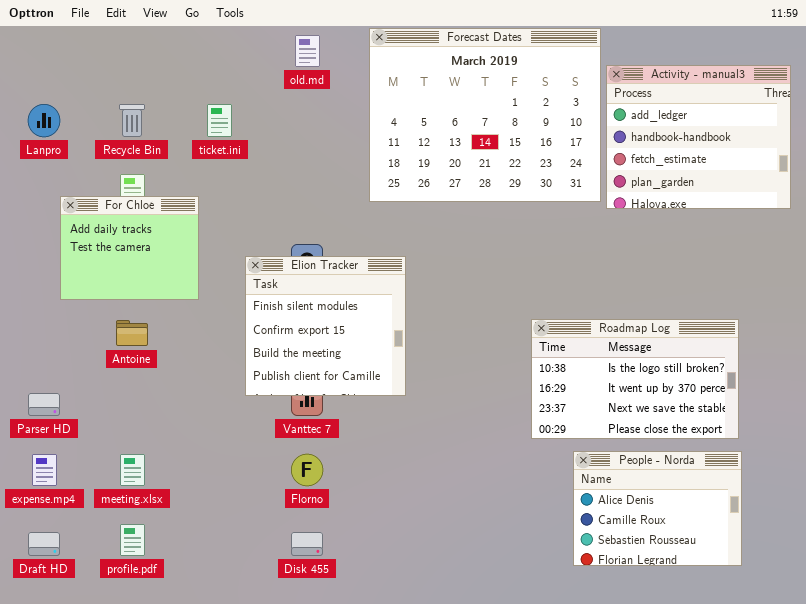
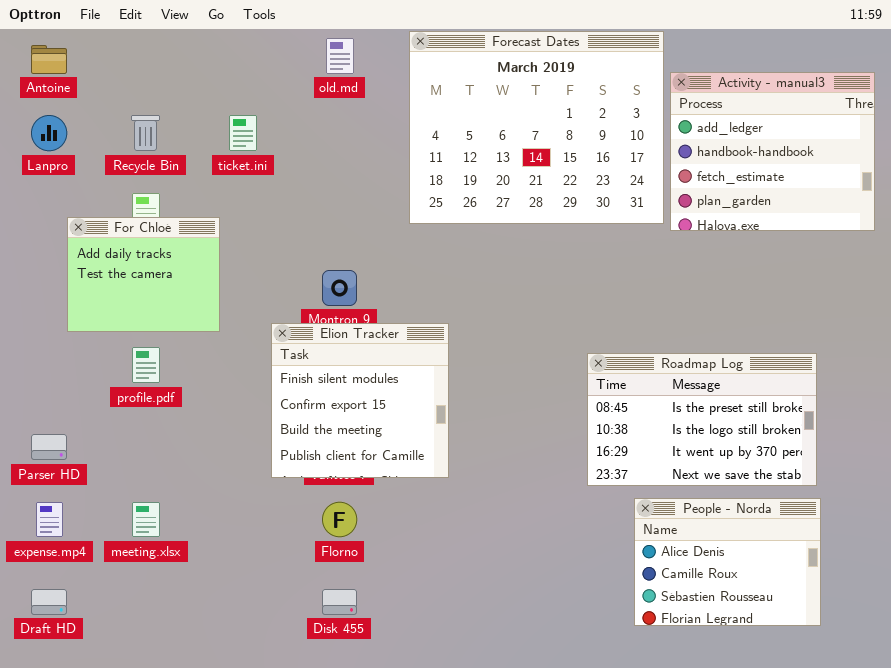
Elion Tracker: [245,256,406,396] -> [271,323,449,478], moved
Roadmap Log: [531,319,739,439] -> [587,353,817,486], scrolled up 1 row
Antoine: [116,320,148,346] -> [31,45,67,74], moved
profile.pdf: [120,524,145,556] -> [132,347,160,383], moved

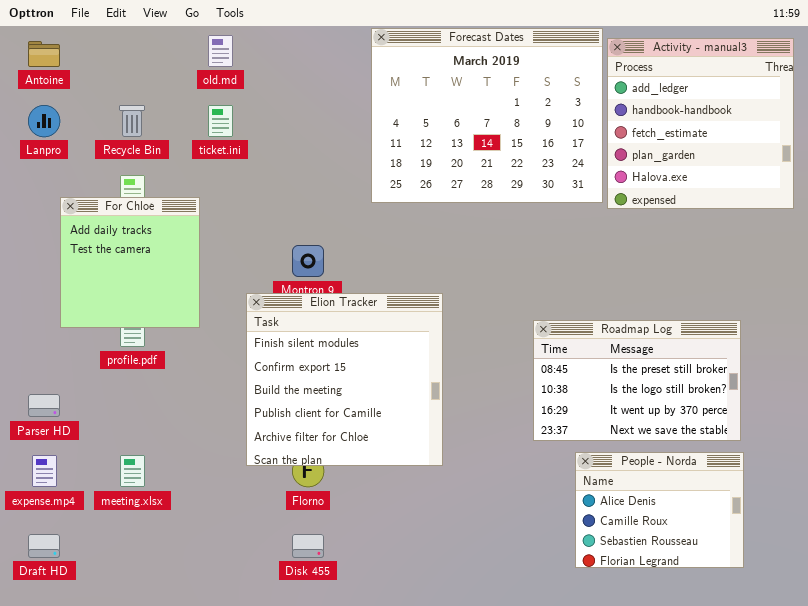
old.md: [326,38,354,74] -> [208,35,233,67], moved
Activity - manual3: [670,72,875,231] -> [607,38,794,209], resized
For Chloé: [67,217,220,332] -> [60,197,200,328], resized
Elion Tracker: [271,323,449,478] -> [246,293,443,466], resized

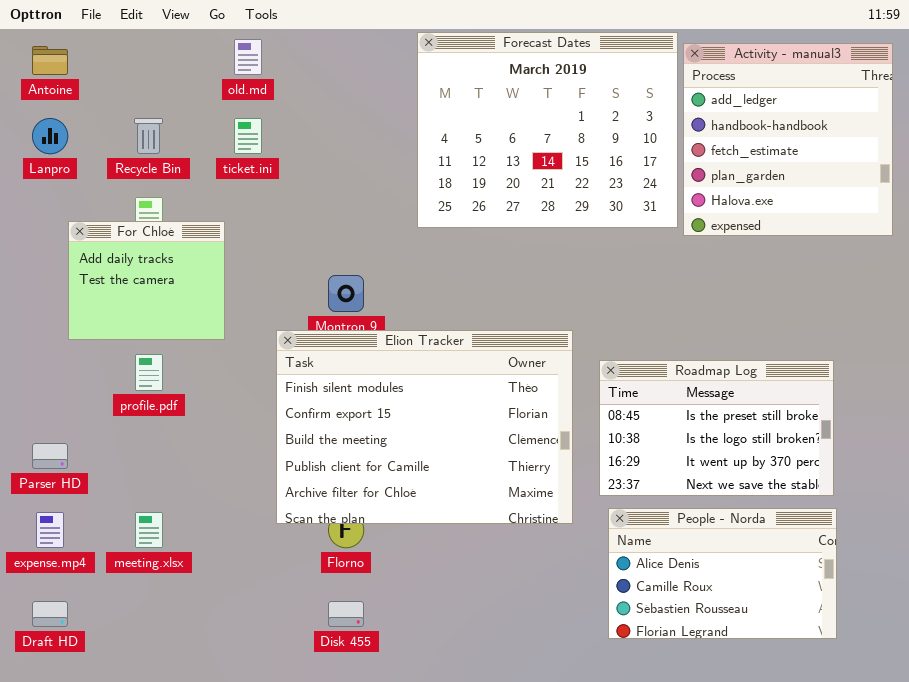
For Chloé: [60,197,200,328] -> [68,221,225,340], resized
Elion Tracker: [246,293,443,466] -> [276,330,573,524], resized
People - Norda: [575,452,744,568] -> [608,508,837,639], resized

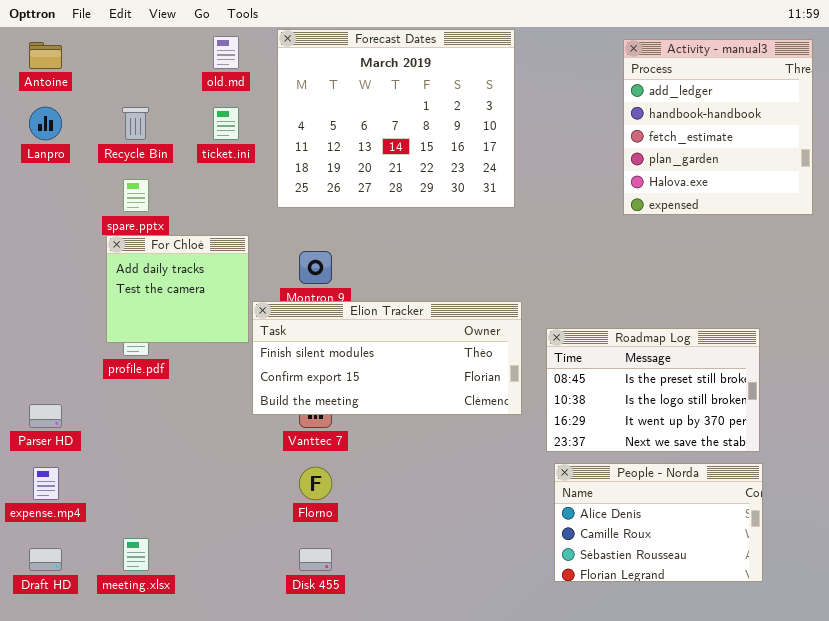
Forecast Dates: [417,32,678,228] -> [277,29,515,208], moved
For Chloé: [68,221,225,340] -> [106,235,249,343], moved
Elion Tracker: [276,330,573,524] -> [252,301,522,415], resized
meeting.xlsx: [135,512,163,548] -> [123,538,149,571], moved

